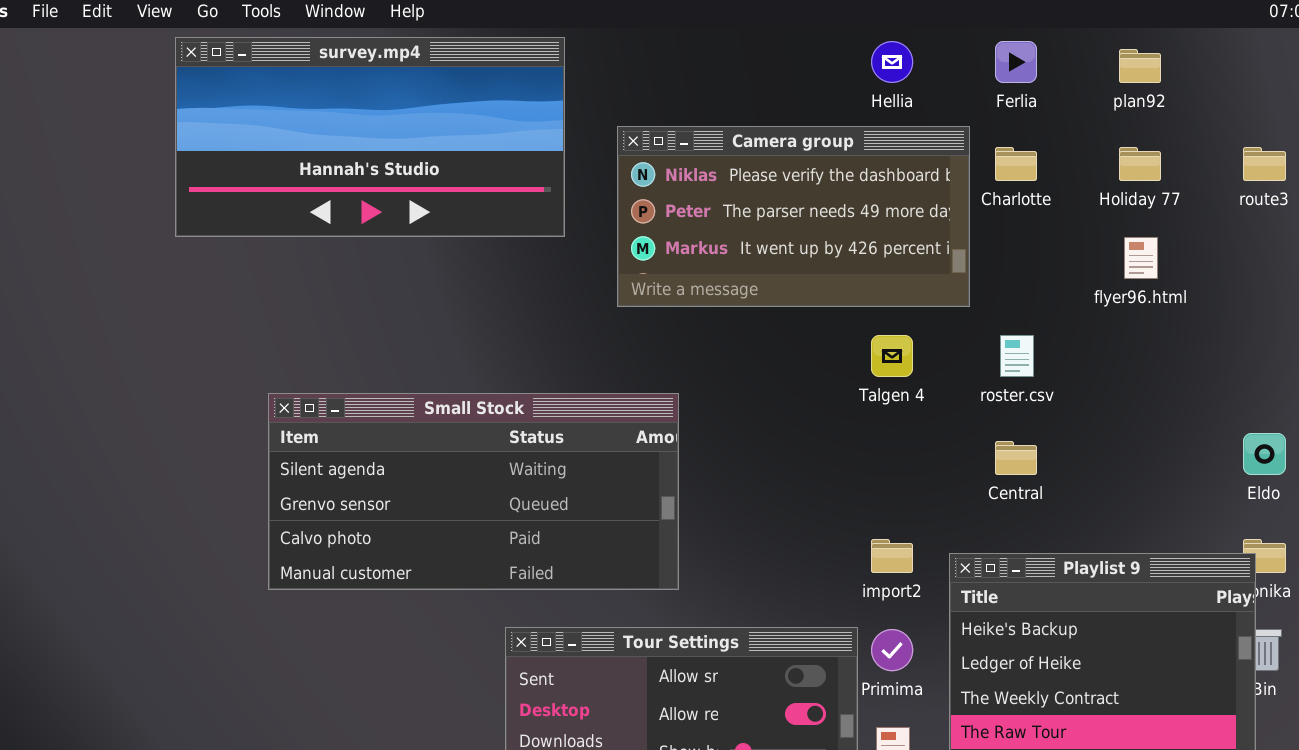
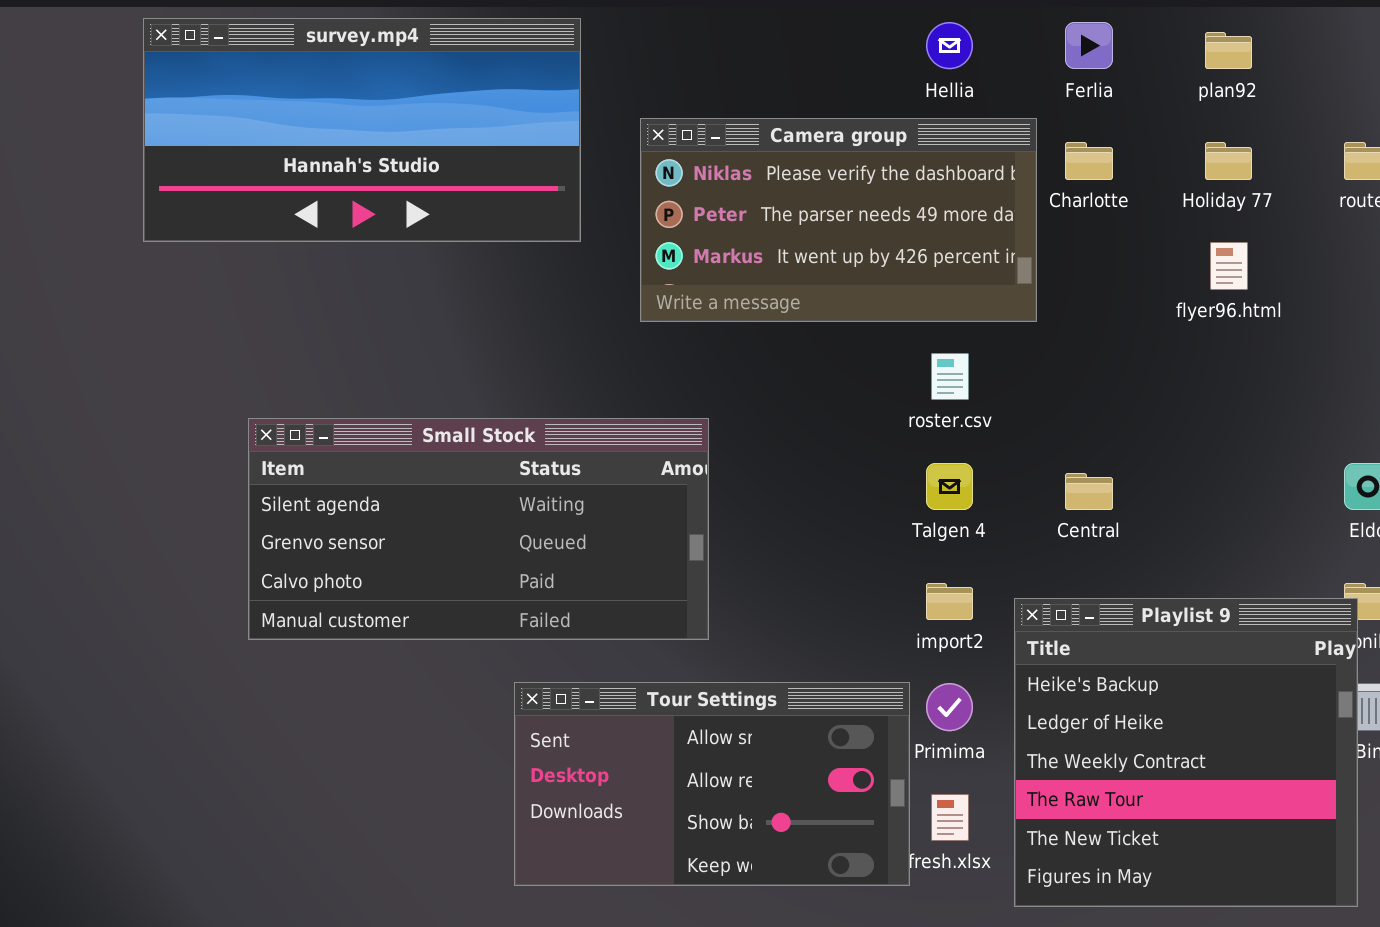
Talgen 4: [871,335,913,377] -> [926,463,973,510], moved
roster.csv: [1000,335,1034,377] -> [931,353,969,400], moved

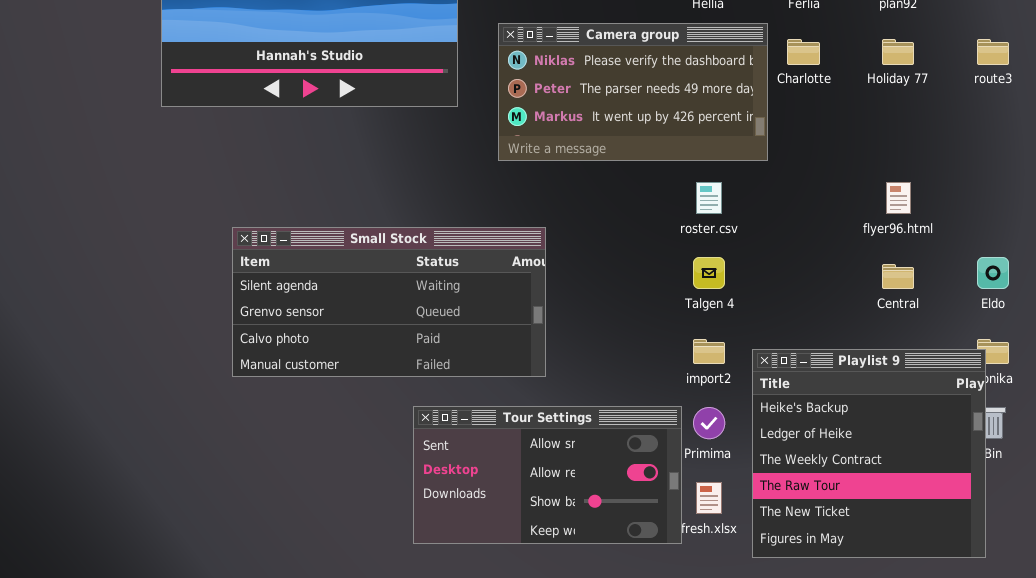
flyer96.html: [1210,242,1248,290] -> [886,182,911,214], moved
Central: [1065,473,1113,510] -> [882,264,914,289], moved

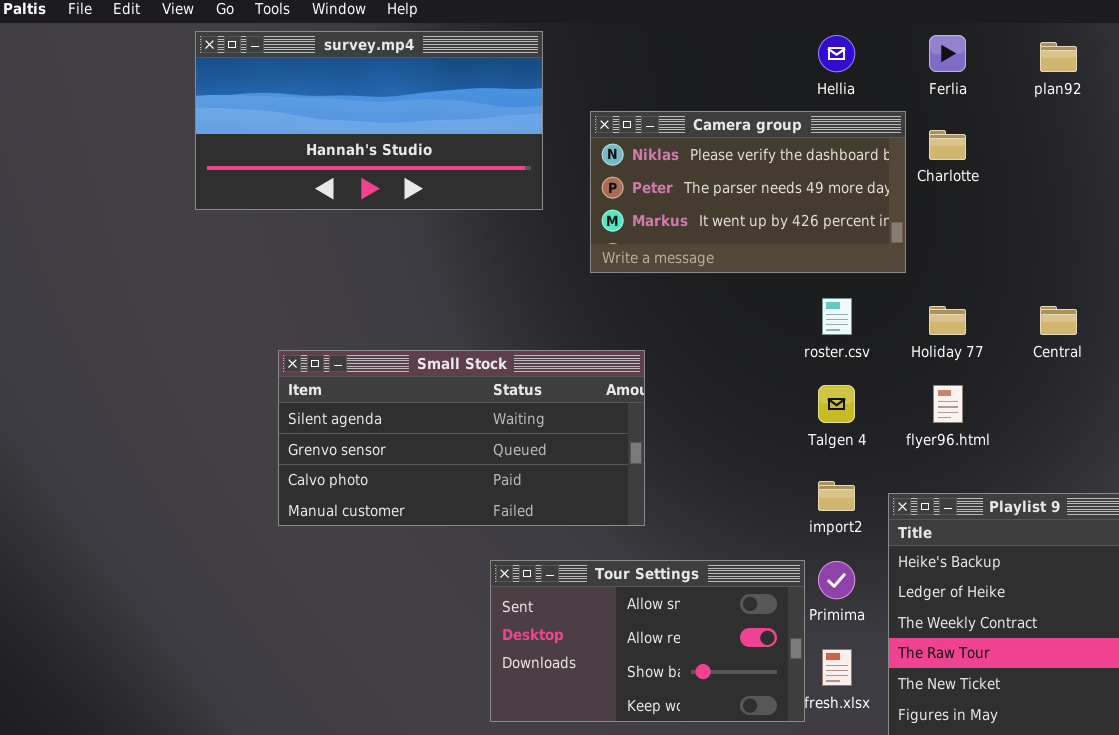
Holiday 77: [882,39,914,65] -> [929,306,966,335], moved
flyer96.html: [886,182,911,214] -> [933,385,963,423], moved
Central: [882,264,914,289] -> [1040,306,1077,335], moved

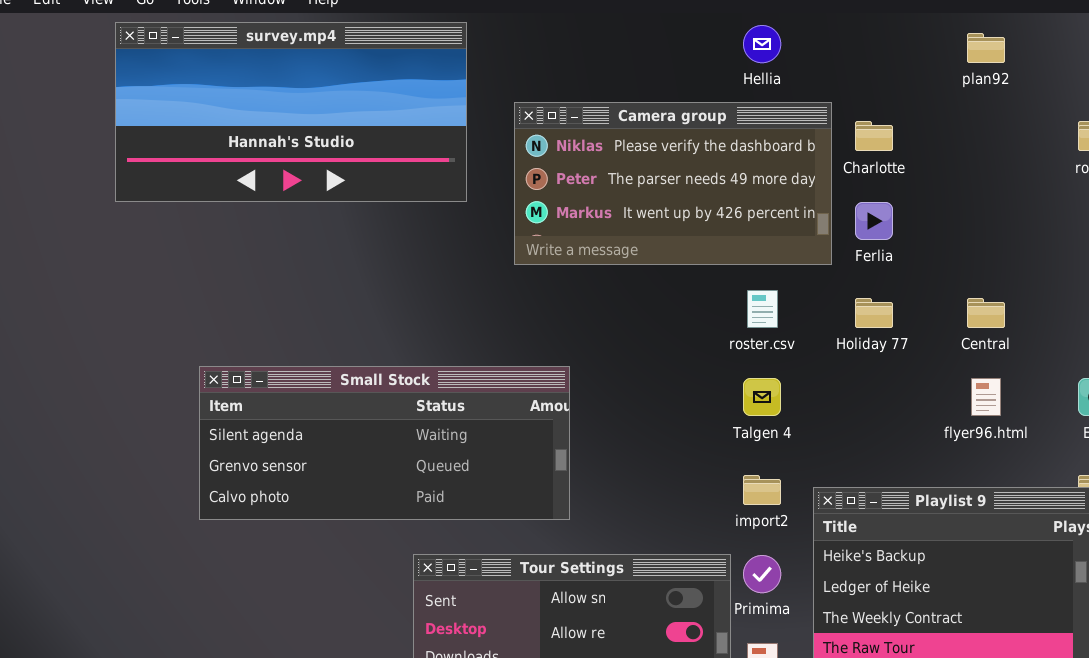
Ferlia: [929,35,966,72] -> [855,202,893,240], moved
Small Stock: [278,350,645,526] -> [199,366,570,520], resized
flyer96.html: [933,385,963,423] -> [971,378,1001,416], moved

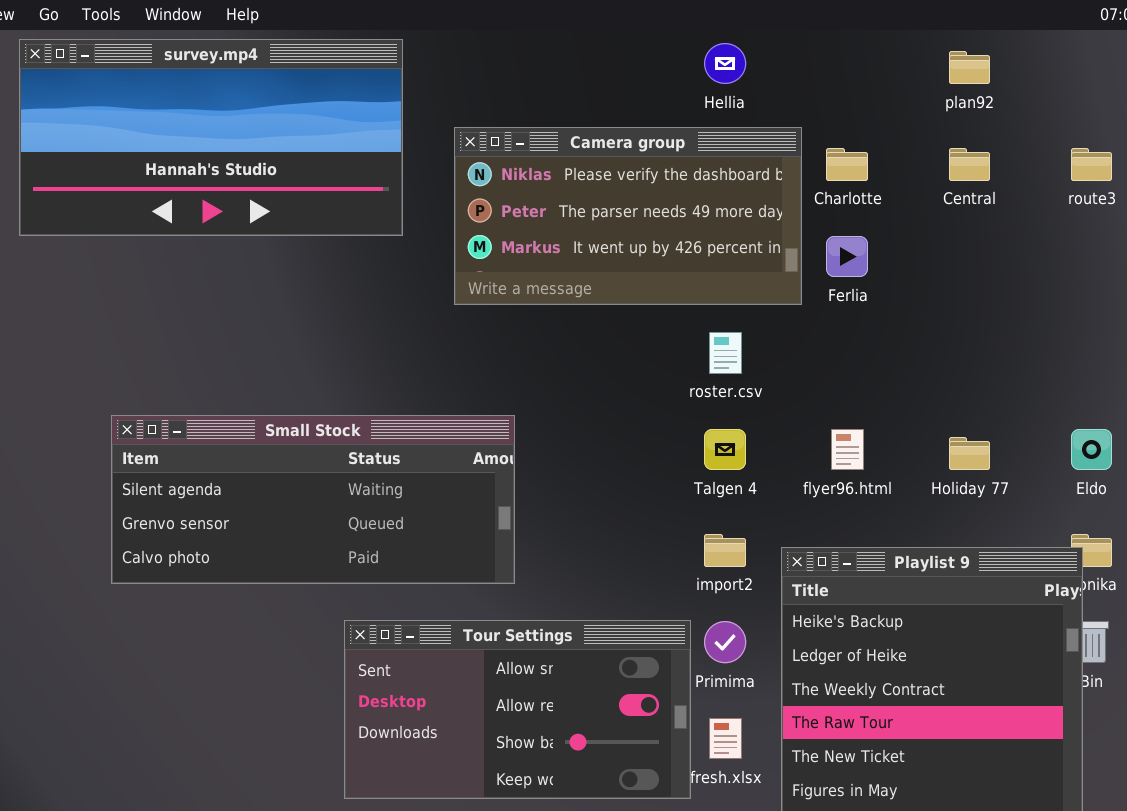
Holiday 77: [855,298,893,328] -> [949,437,990,470], moved
Central: [967,298,1005,328] -> [949,148,990,181], moved
flyer96.html: [971,378,1001,416] -> [831,429,864,470], moved

